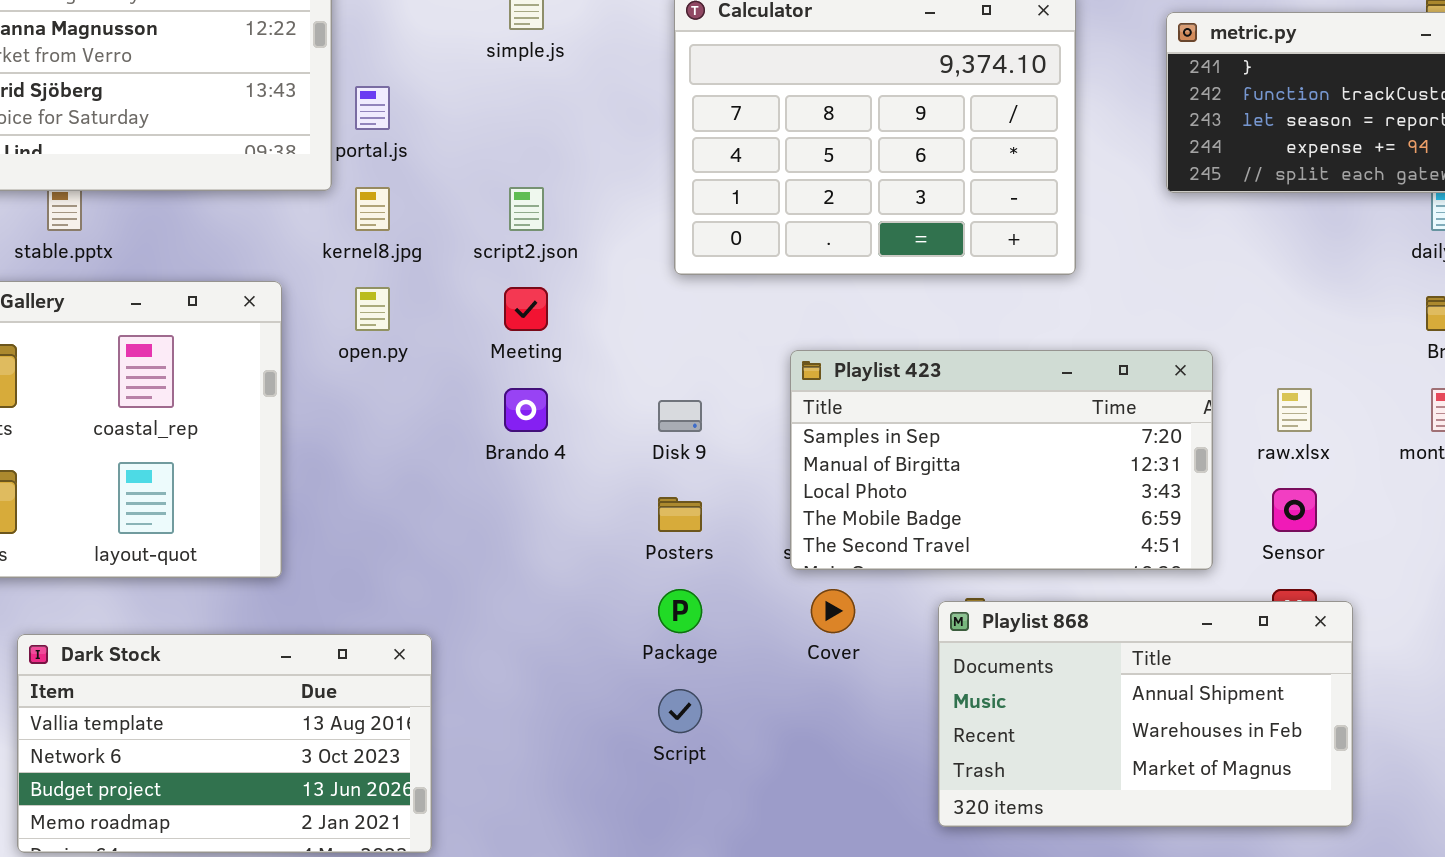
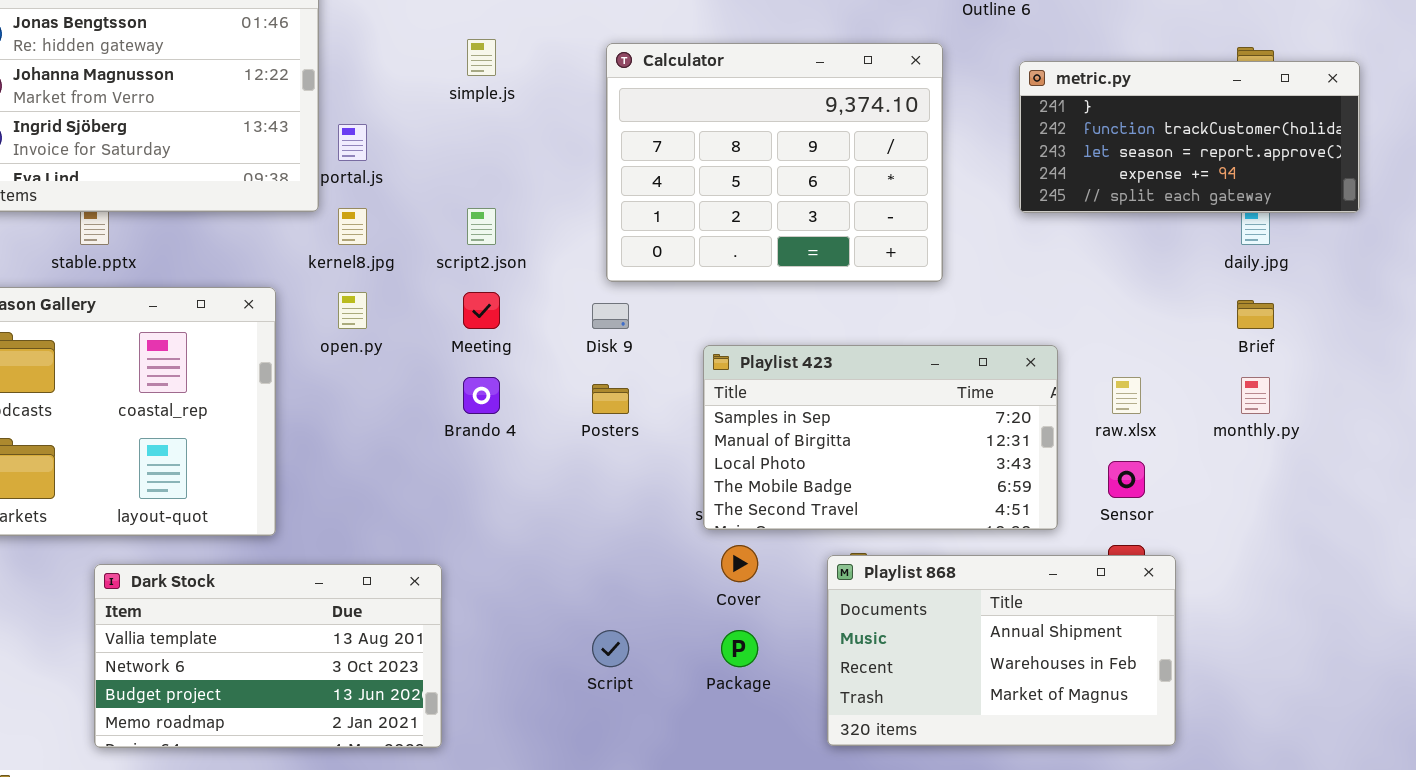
Disk 9: [658,400,702,432] -> [592,303,629,329], moved
Posters: [658,497,702,532] -> [592,384,629,414], moved
Package: [658,589,702,633] -> [721,630,758,667], moved
Dark Stock: [17,634,432,853] -> [94,564,442,748], moved

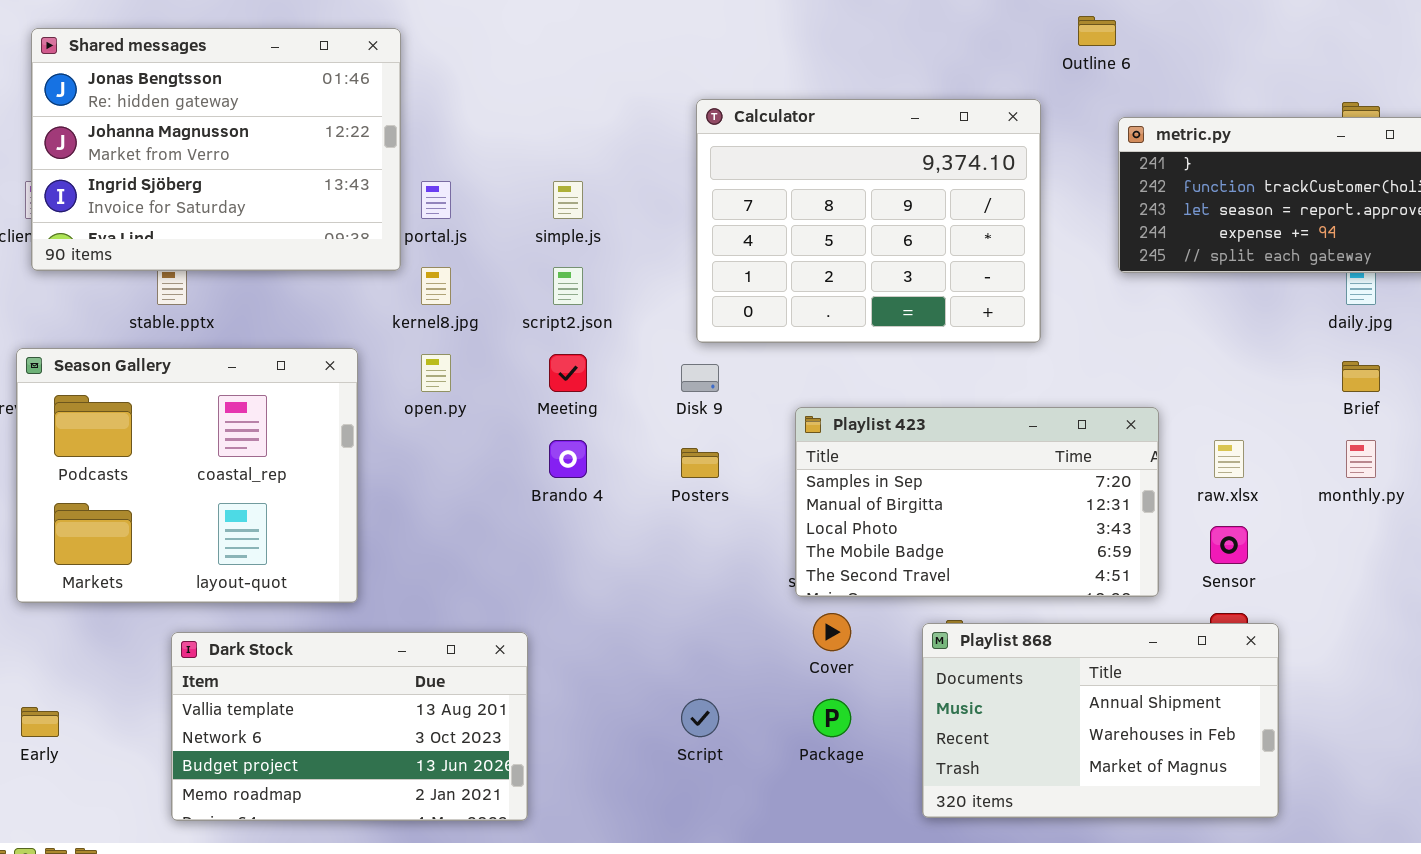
simple.js: [467,39,496,76] -> [553,181,583,219], moved

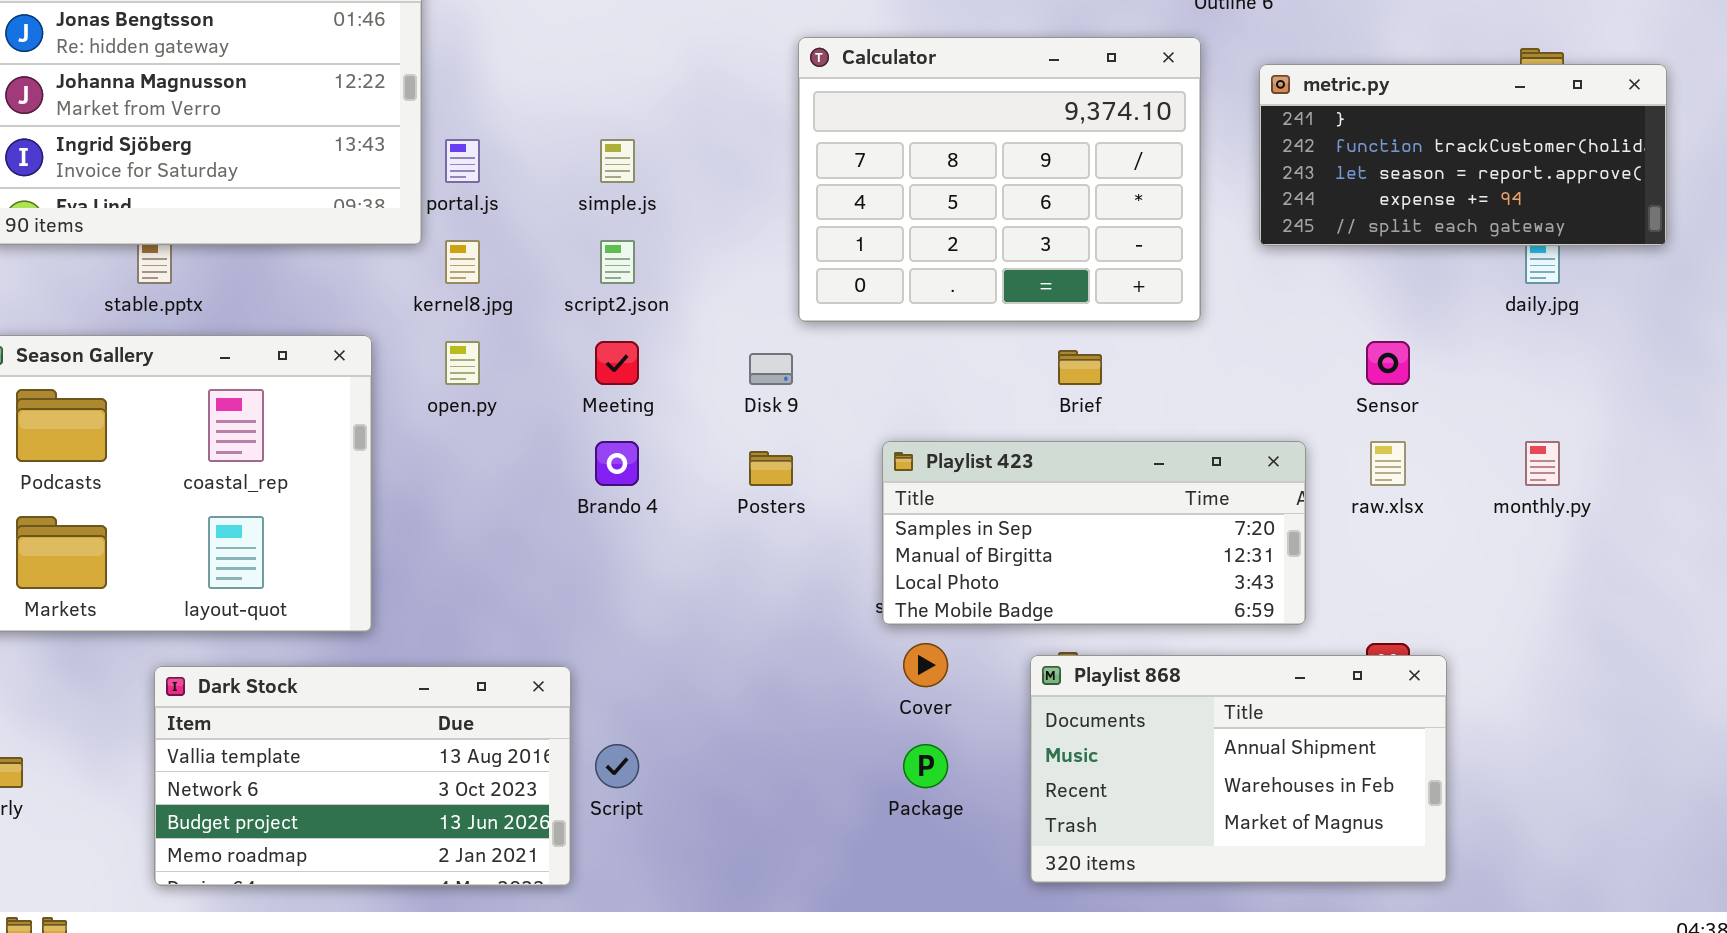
Calculator: [696,99,1041,343] -> [798,37,1201,322], moved
Brief: [1342,361,1380,392] -> [1058,350,1102,385], moved
Playlist 423: [795,407,1159,597] -> [882,441,1306,625], resized
Sensor: [1210,526,1248,564] -> [1366,341,1410,385], moved
Script: [681,699,719,737] -> [595,744,639,788], moved

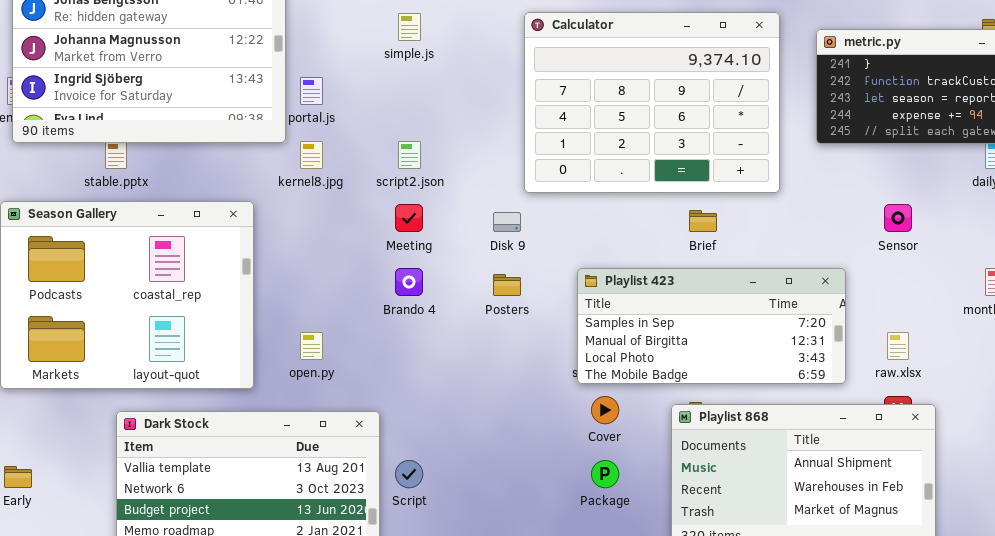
simple.js: [600,139,635,183] -> [398,13,421,41], moved
open.py: [445,341,480,385] -> [300,332,323,360], moved
raw.xlsx: [1370,441,1406,486] -> [887,332,909,360], moved

